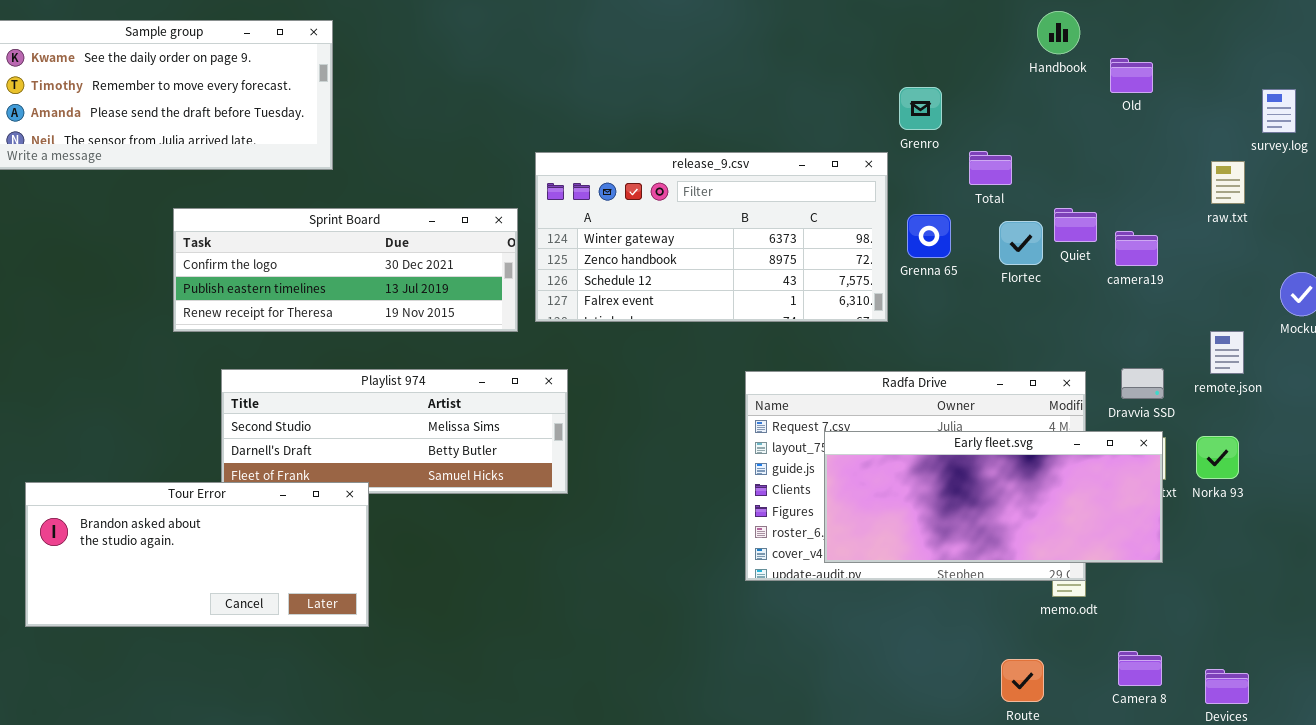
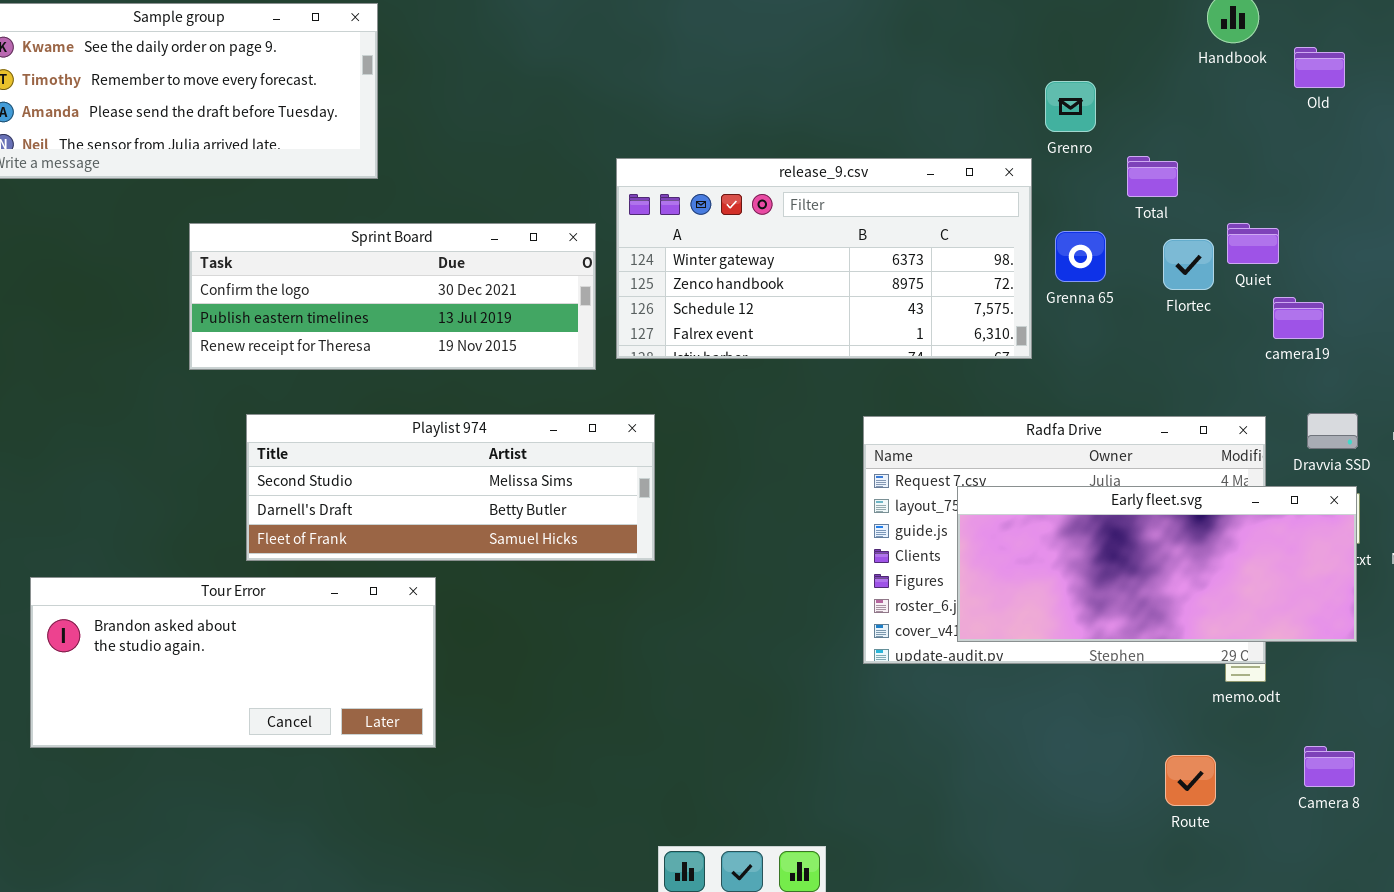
camera19: [1115,231,1158,266] -> [1273,297,1324,339], moved
Tour Error: [25,482,369,627] -> [30,577,436,748], moved

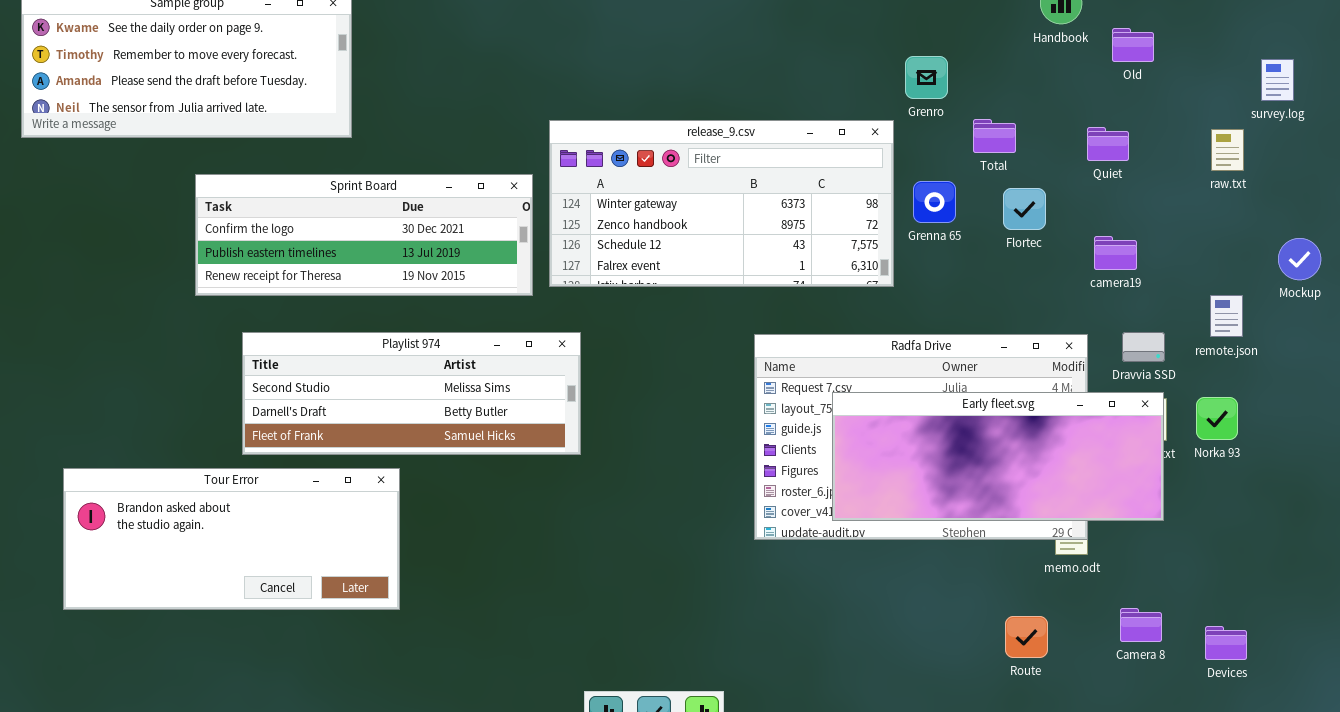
Quiet: [1227,223,1279,264] -> [1087,127,1129,161], moved

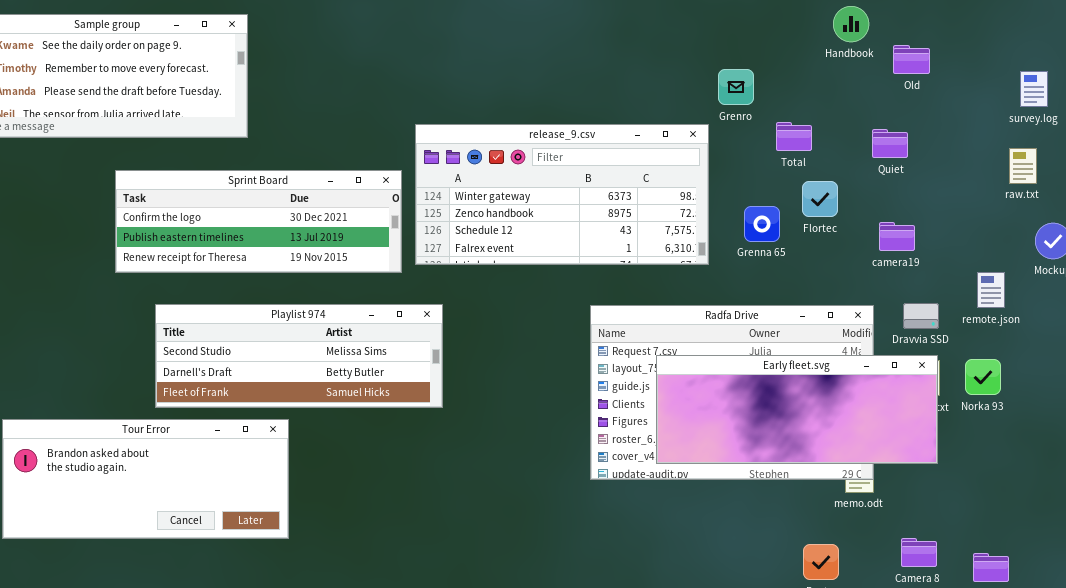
raw.txt: [1211,129,1244,171] -> [1009,148,1037,184], moved
Grenna 65: [913,181,956,223] -> [744,206,780,242], moved

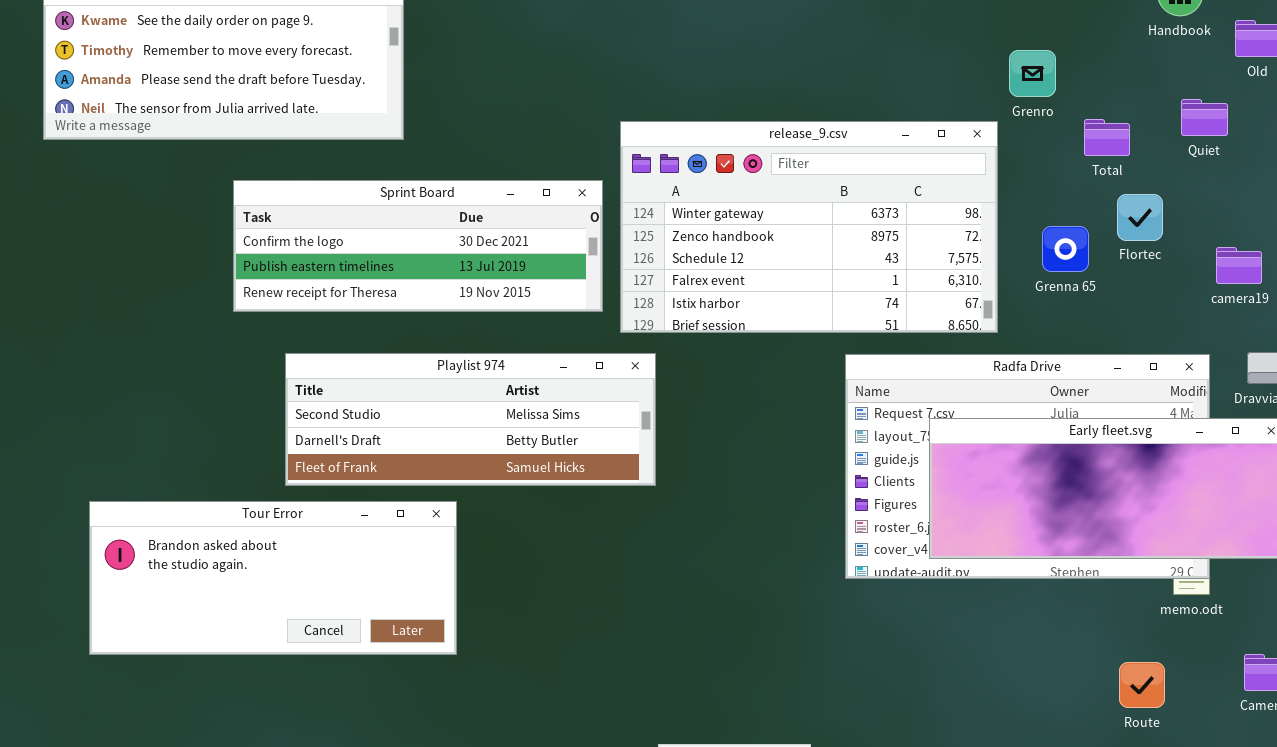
release_9.csv: [415,124,709,265] -> [620,121,998,333], resized
Quiet: [872,129,908,158] -> [1181,99,1228,136], moved

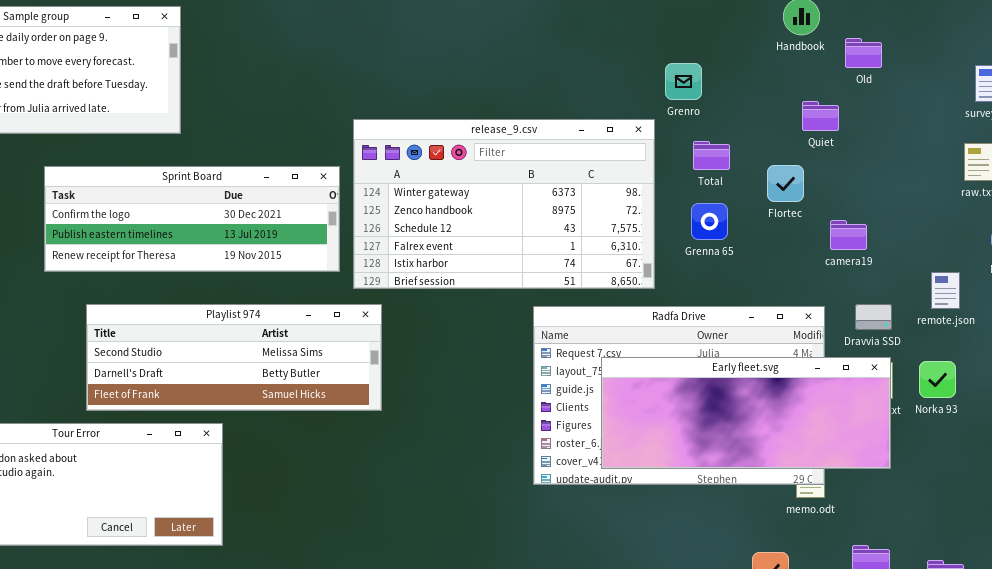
Total: [1084,119,1130,156] -> [693,141,730,170], moved
Flortec: [1117,194,1163,241] -> [767,165,804,202], moved

